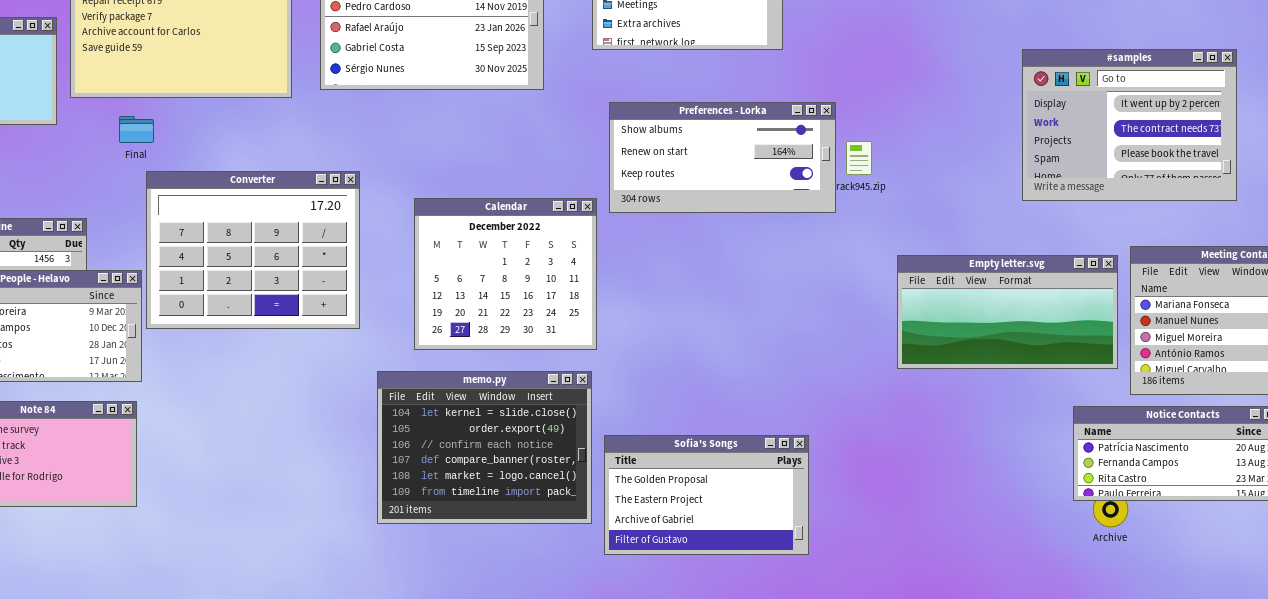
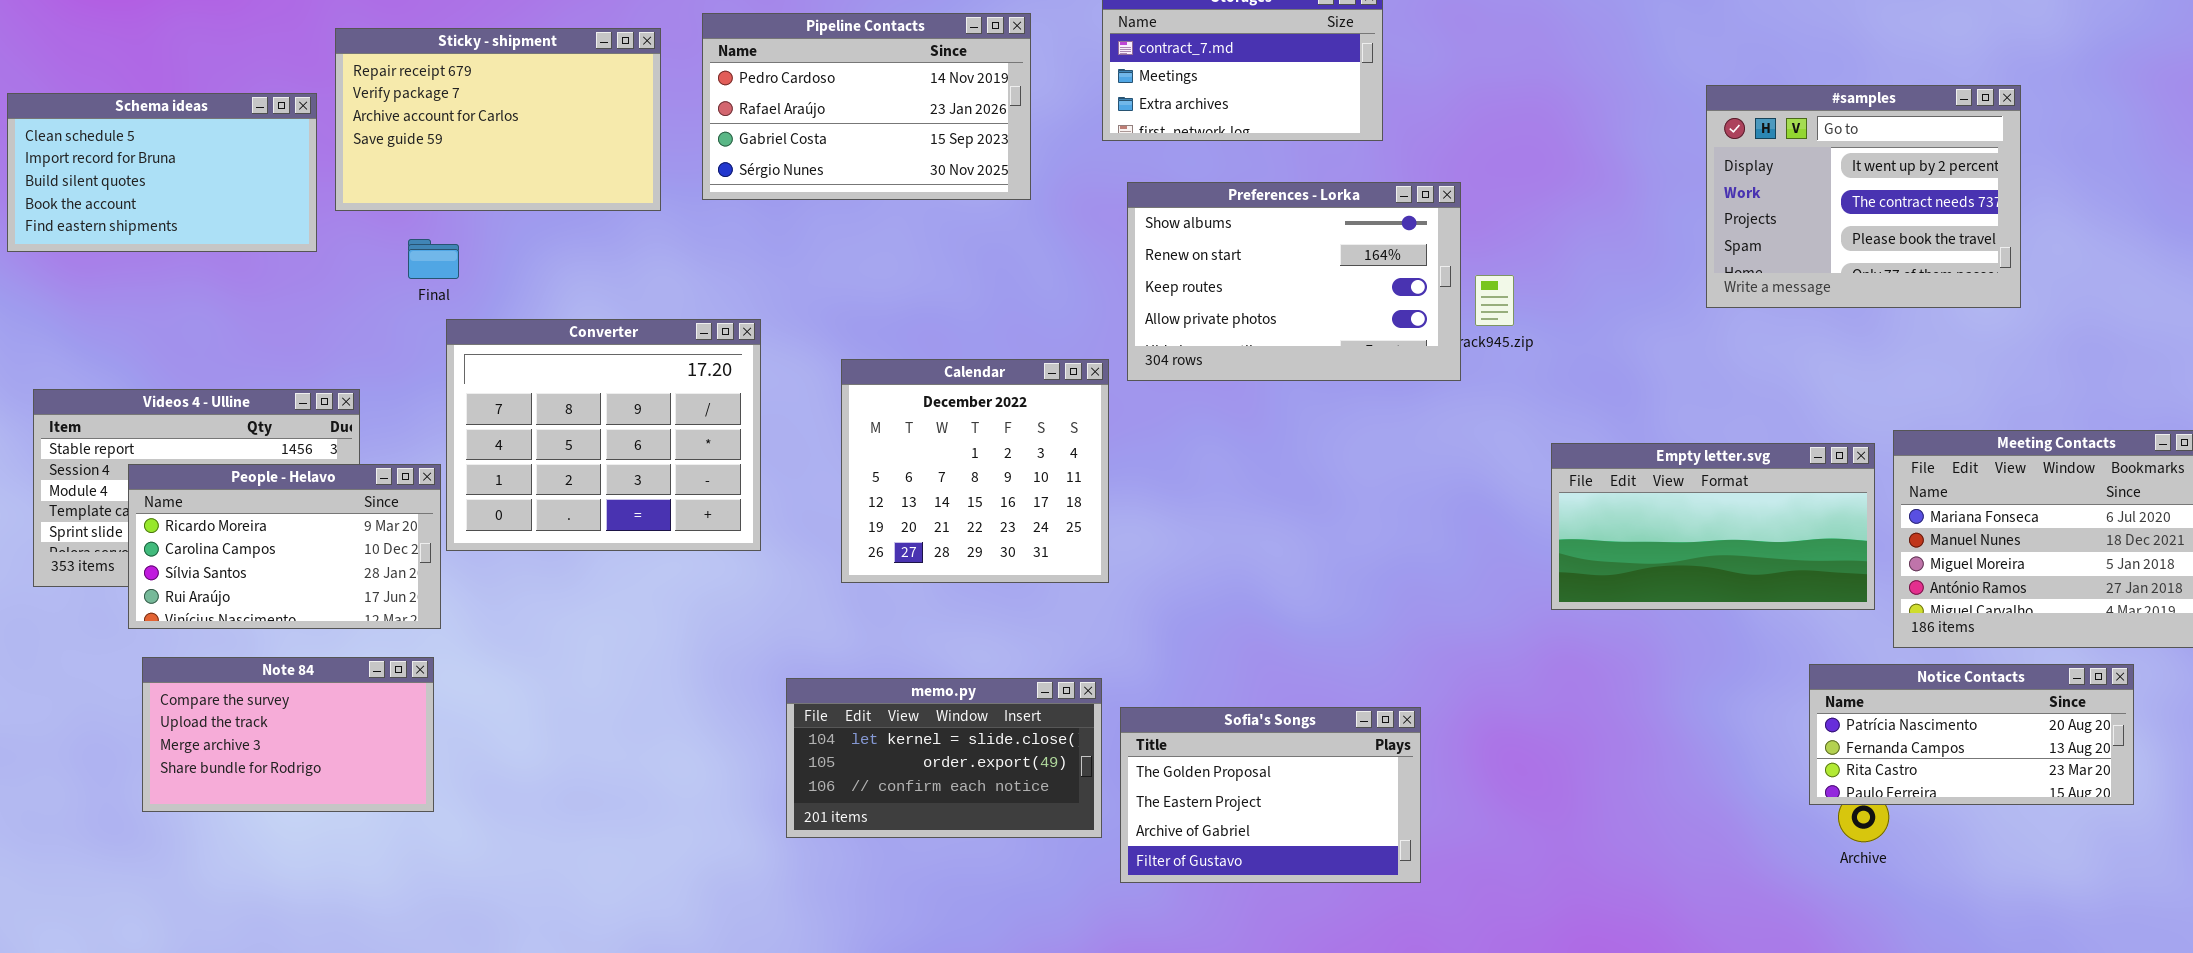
#samples: [1022,49,1237,201] -> [1706,85,2021,308], moved
Preferences - Lorka: [609,102,836,213] -> [1127,182,1461,381], resized
memo.py: [377,371,592,524] -> [786,678,1102,838], resized

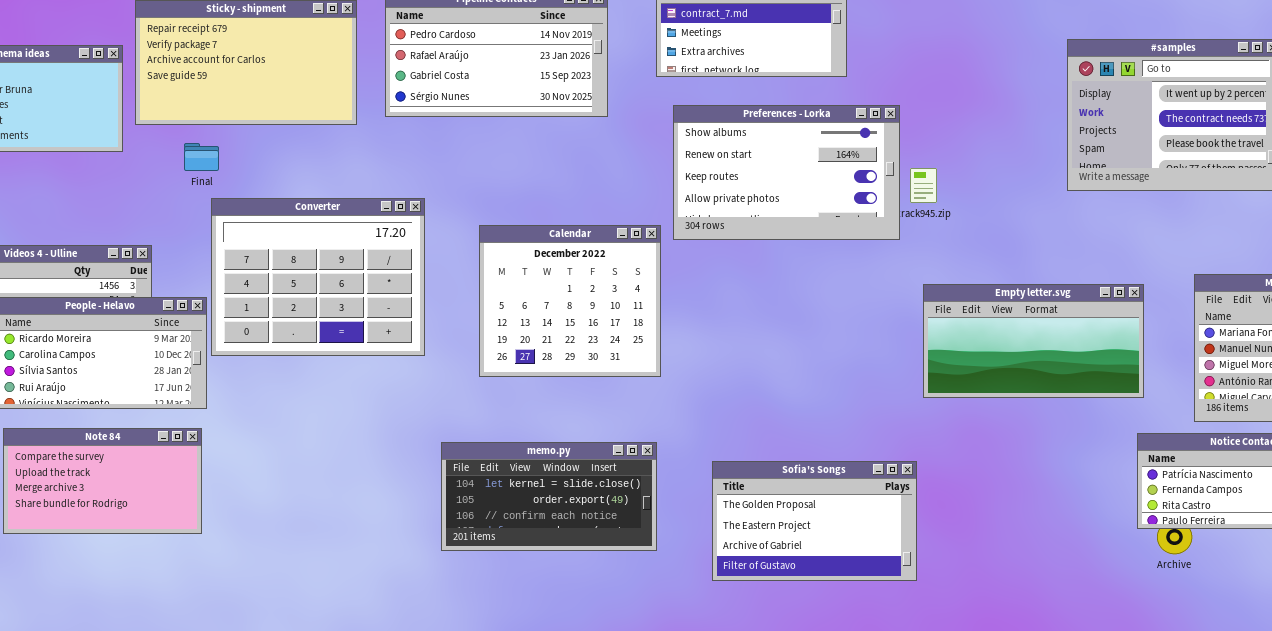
Empty letter.svg: [1551,443,1875,610] -> [923,284,1144,398], moved
Sofia's Songs: [1120,707,1421,883] -> [712,461,917,581], moved

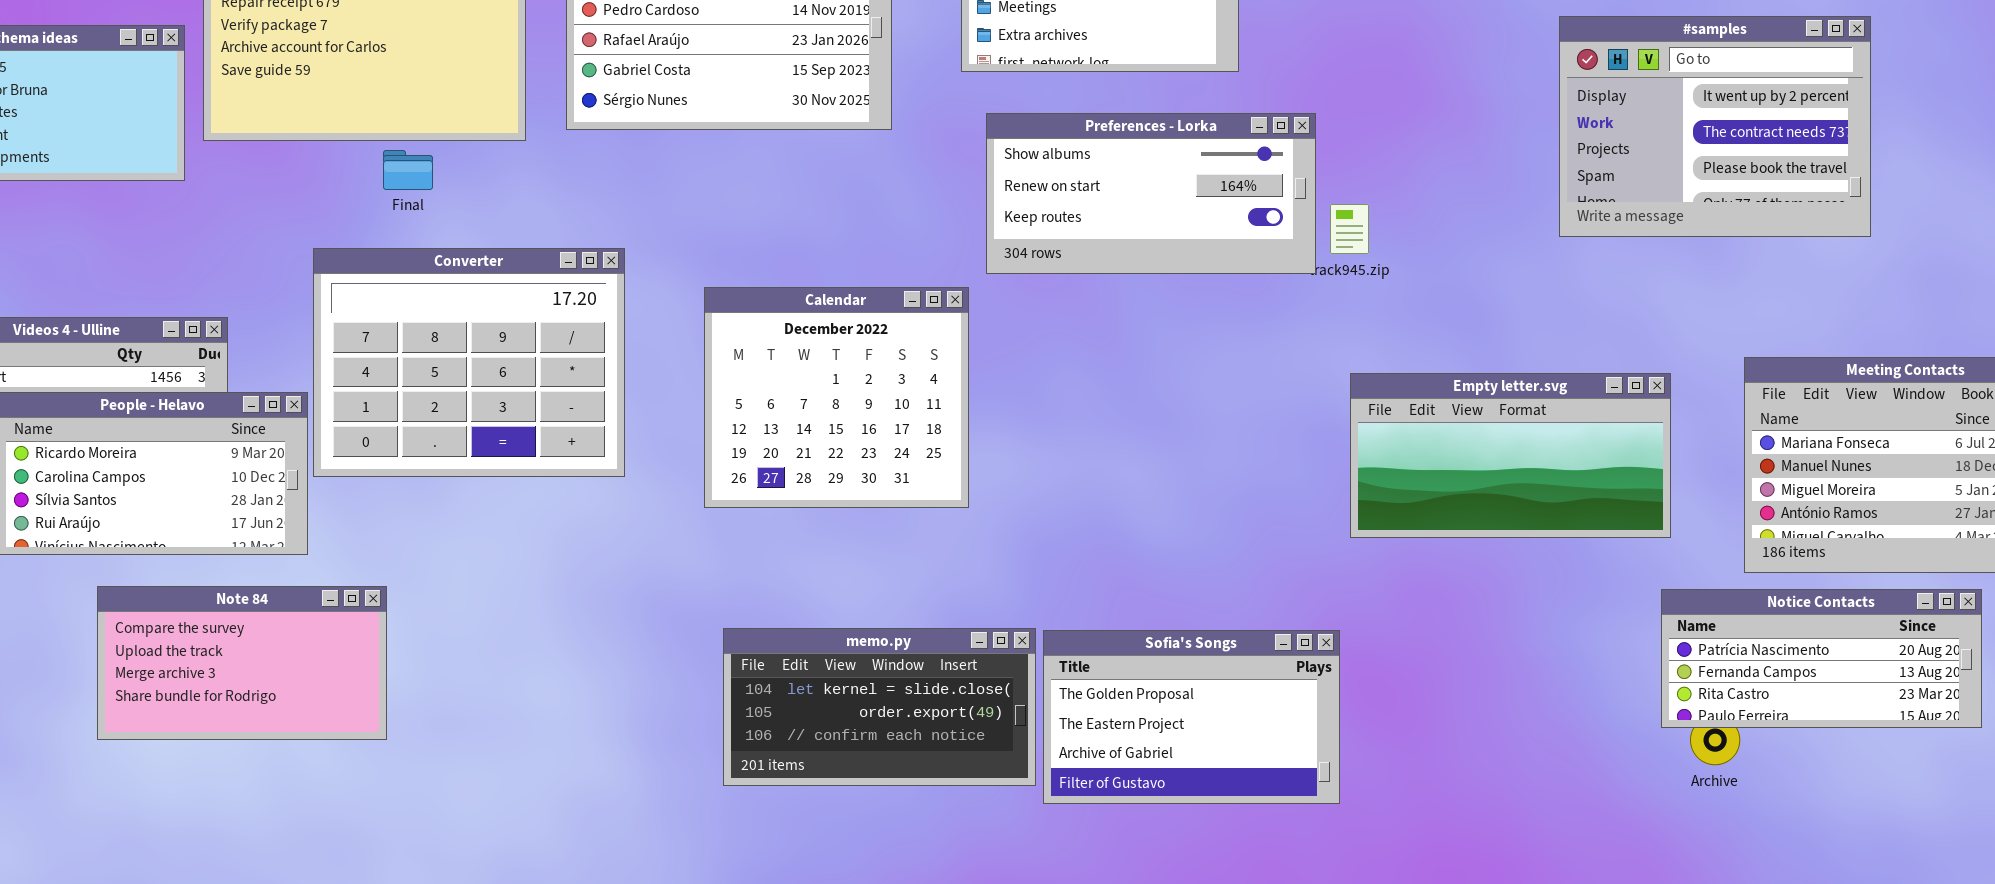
Preferences - Lorka: [673,105,900,240] -> [986,113,1316,274], resized
Final: [184,143,219,171] -> [383,150,433,190], moved
Note 84: [3,428,202,534] -> [97,586,387,740], moved
memo.py: [441,442,657,551] -> [723,628,1036,786], moved

